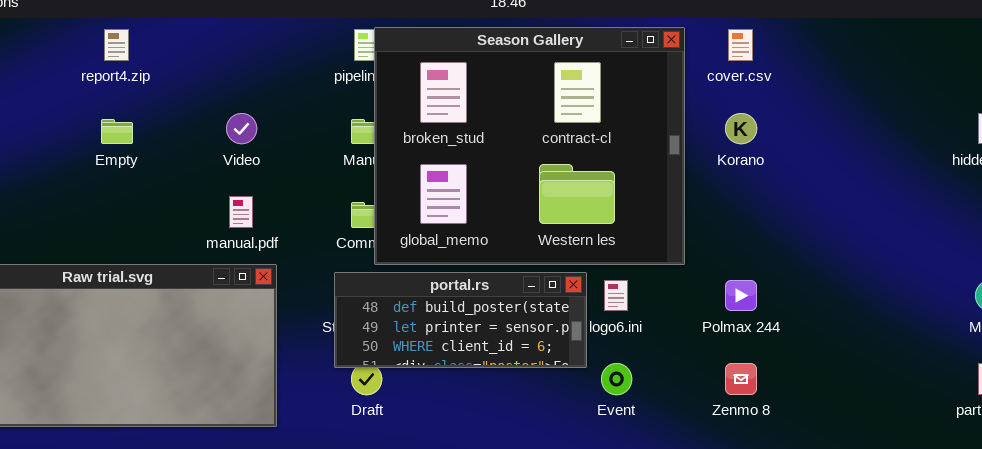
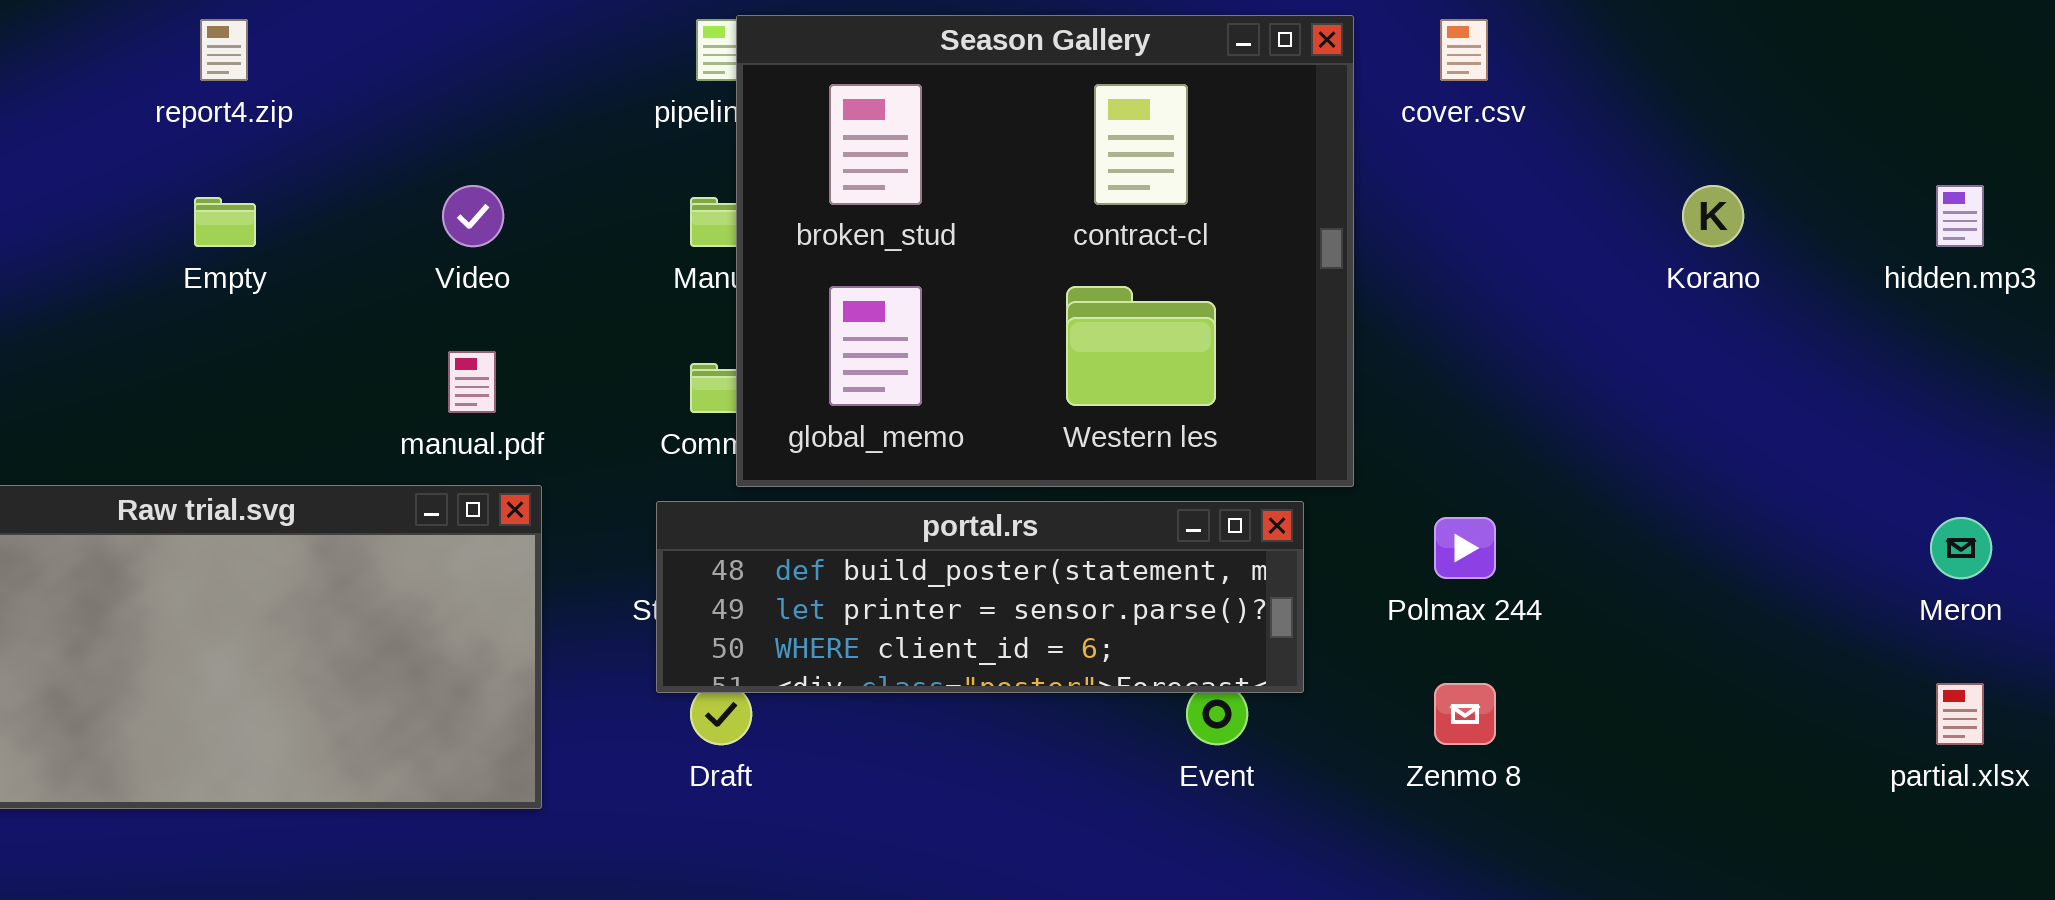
Korano: [725,113,757,144] -> [1682,185,1744,247], moved
portal.rs: [334,272,587,368] -> [656,501,1304,693], resized

